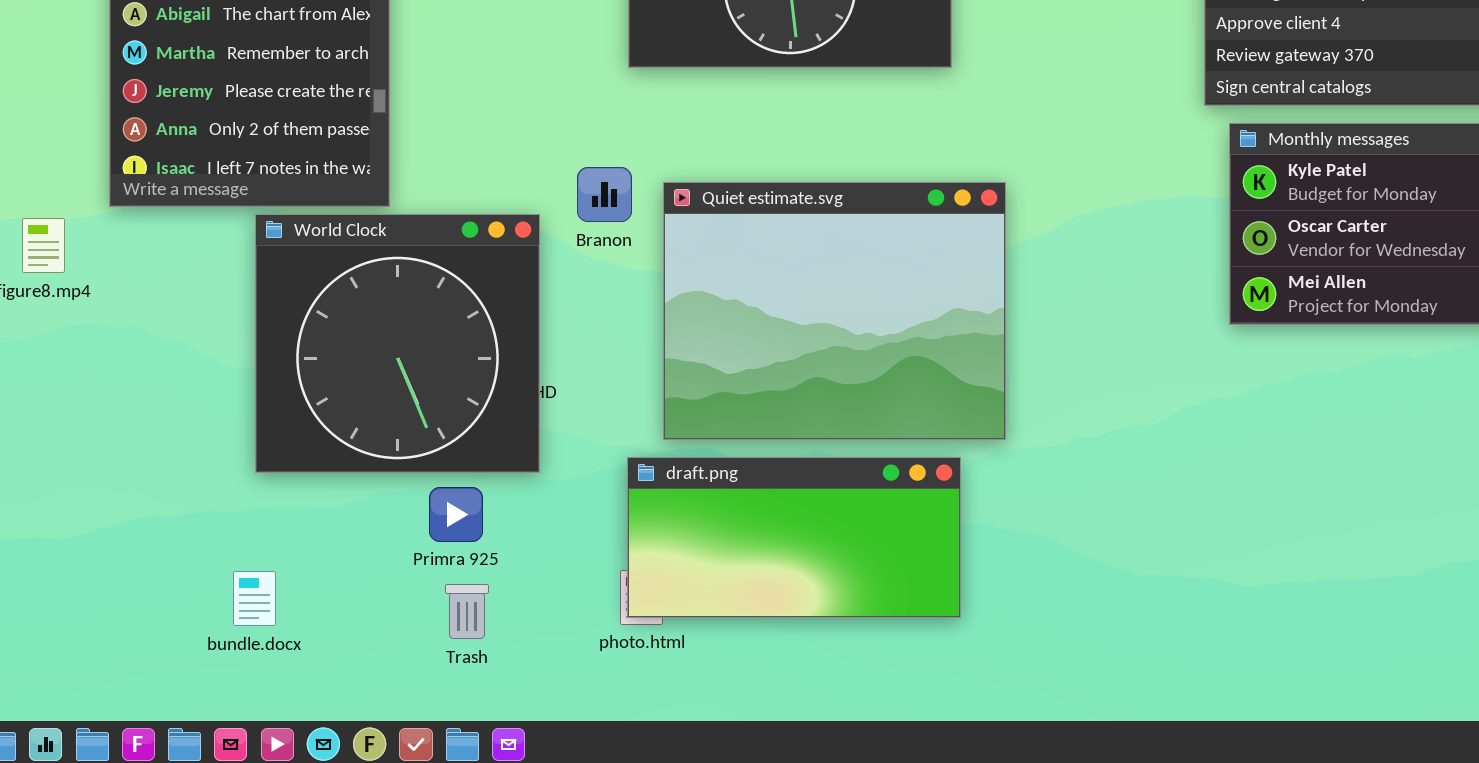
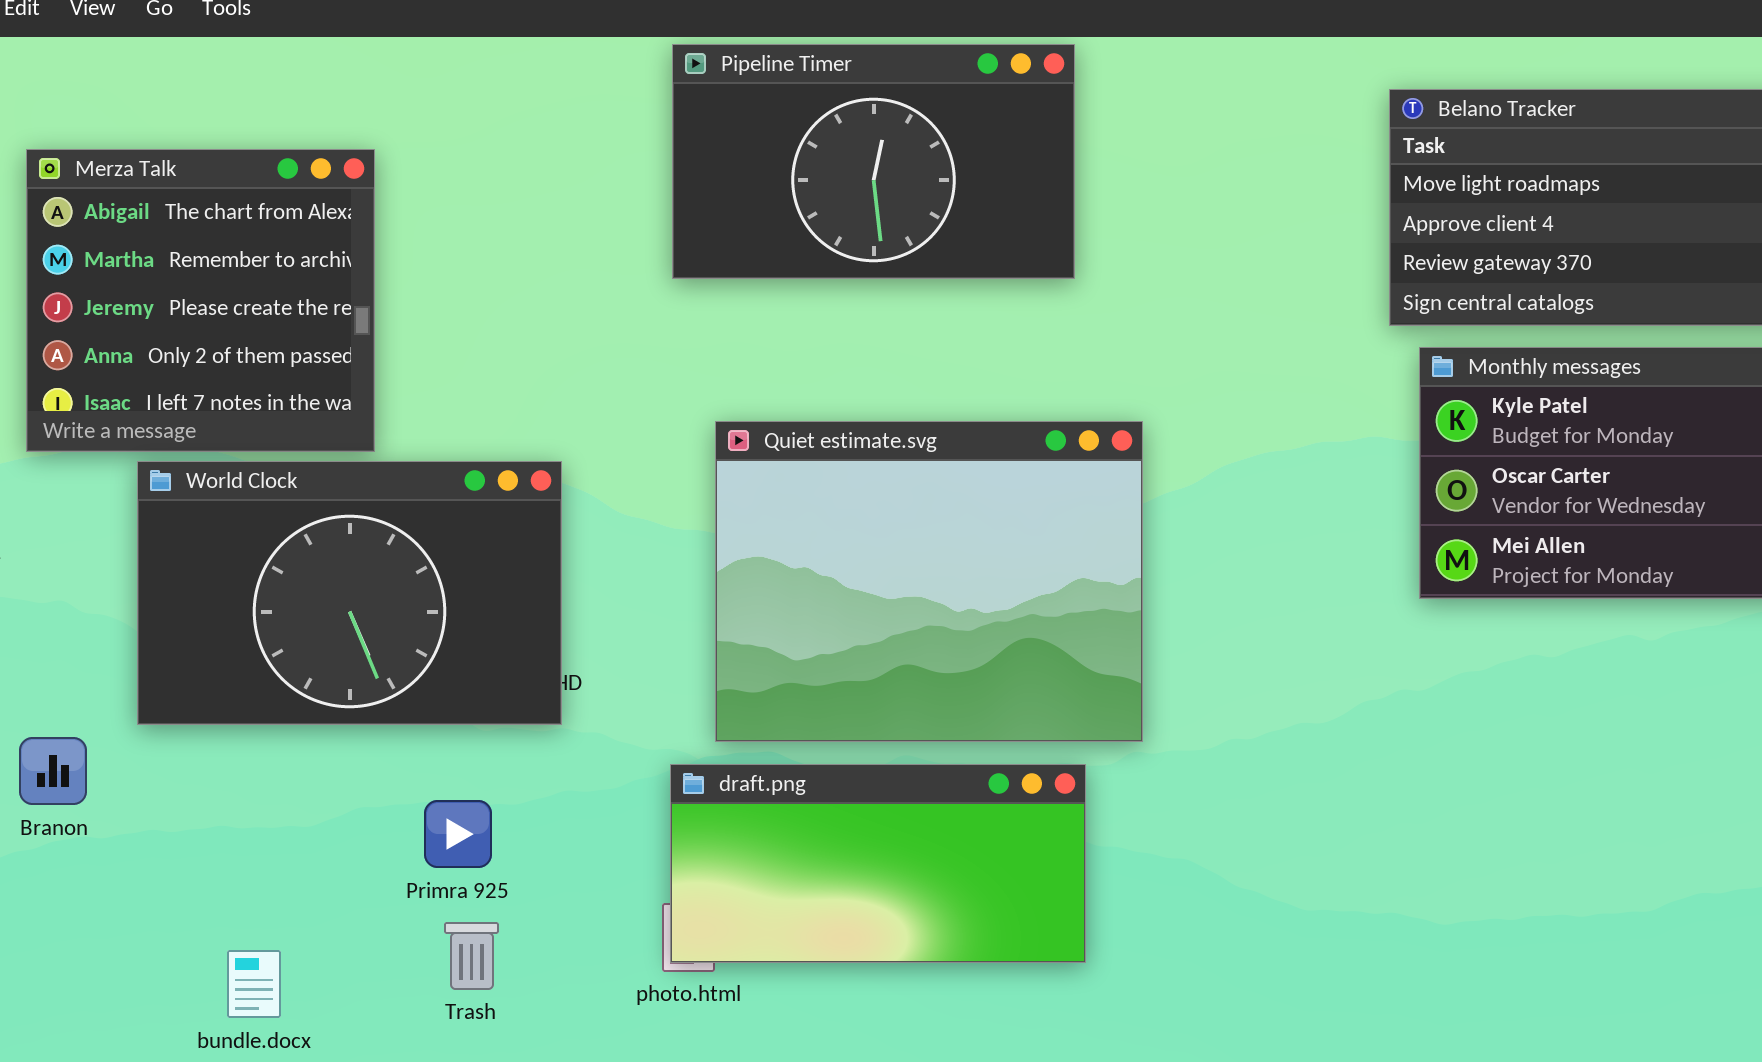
Branon: [577,167,632,222] -> [19,737,87,805], moved
World Clock: [255,214,540,473] -> [137,461,562,725], resized
bundle.docx: [233,571,276,626] -> [227,950,281,1018], moved

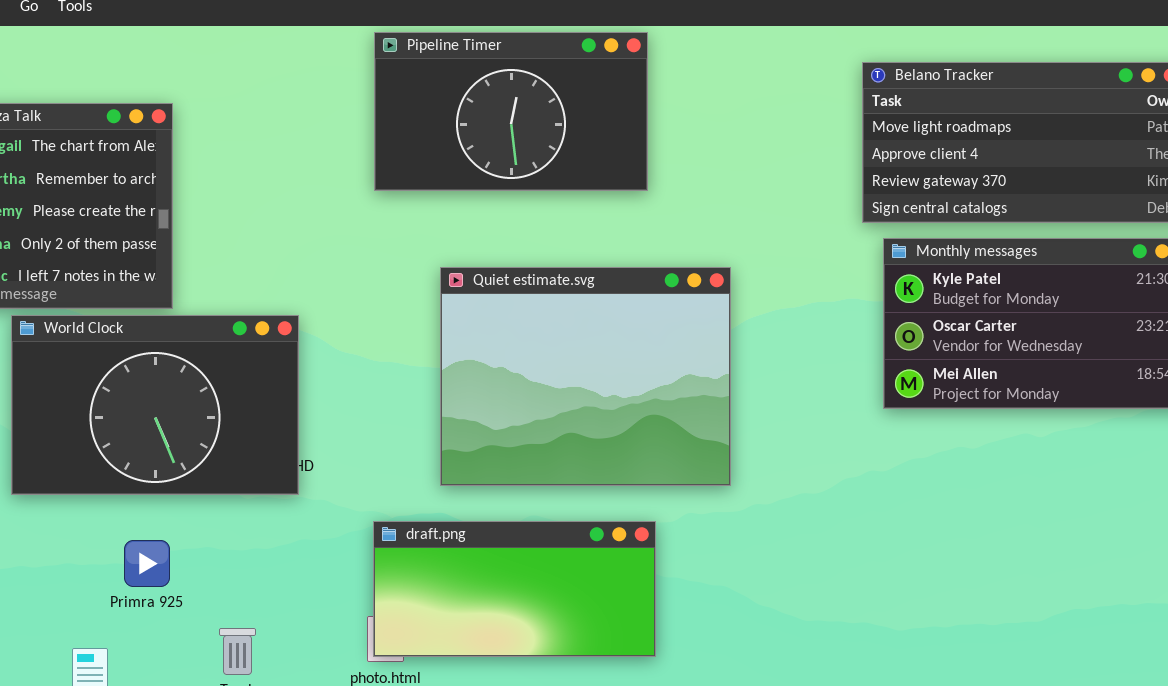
Quiet estimate.svg: [715,421,1143,742] -> [440,267,731,486], moved
Primra 925: [424,800,492,868] -> [124,540,170,587], moved

